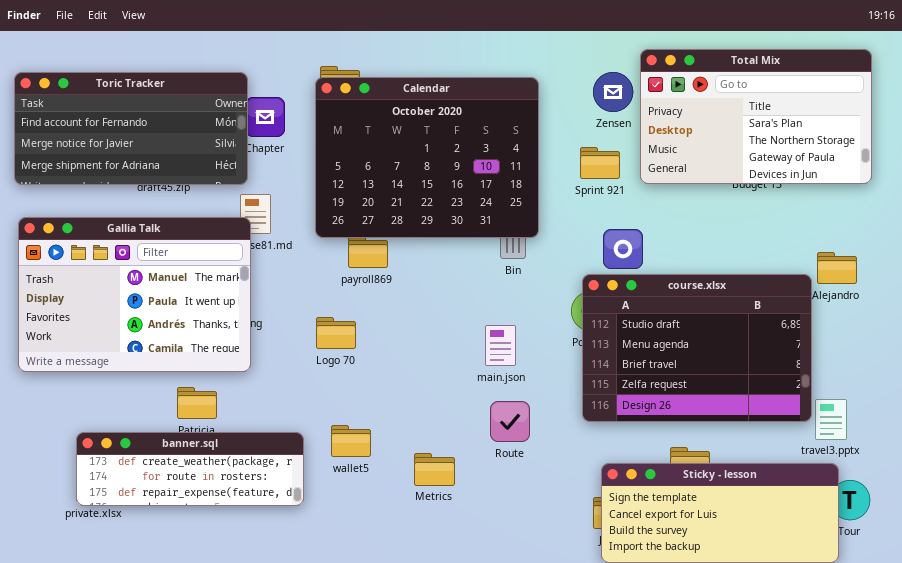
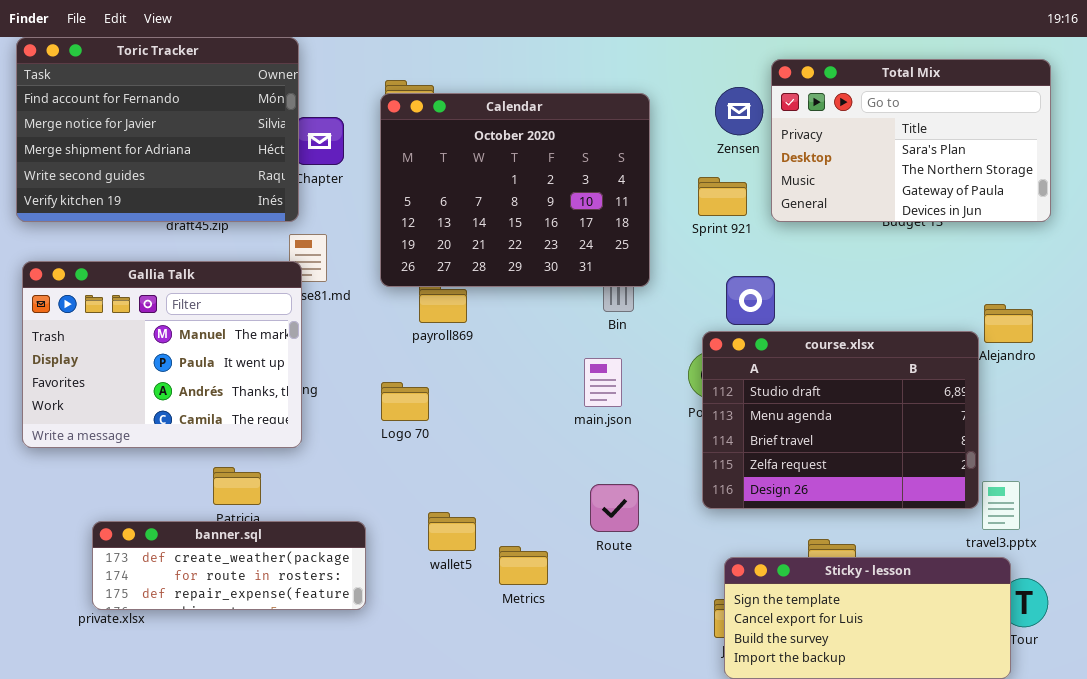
Toric Tracker: [14,72,248,185] -> [16,37,299,222], resized
main.json: [485,325,516,366] -> [584,358,622,407], moved
wallet5: [331,425,371,457] -> [428,512,476,551], moved

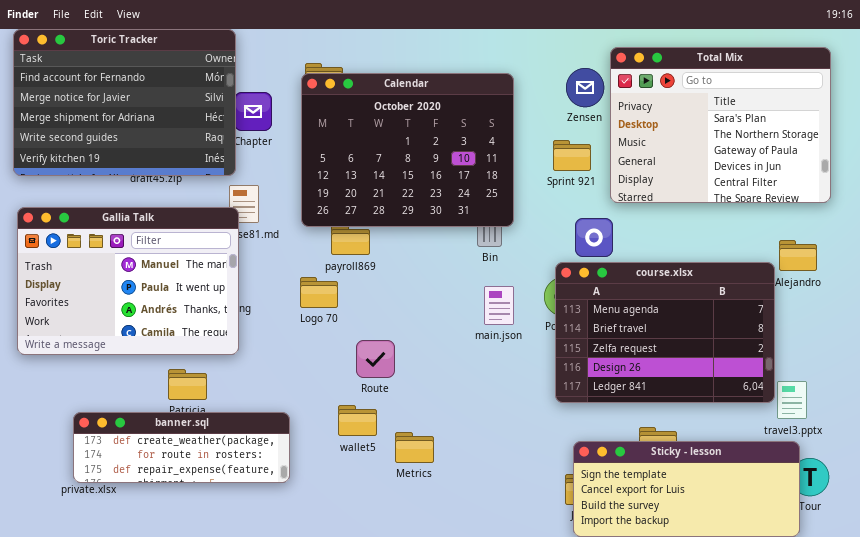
Total Mix: [771,59,1051,222] -> [610,47,831,203], resized
course.xlsx: [702,331,979,509] -> [555,262,775,403], scrolled down 1 row
main.json: [584,358,622,407] -> [484,286,514,325], moved
Logo 70: [381,382,429,421] -> [300,277,338,308], moved
Route: [590,484,639,532] -> [356,340,395,378], moved

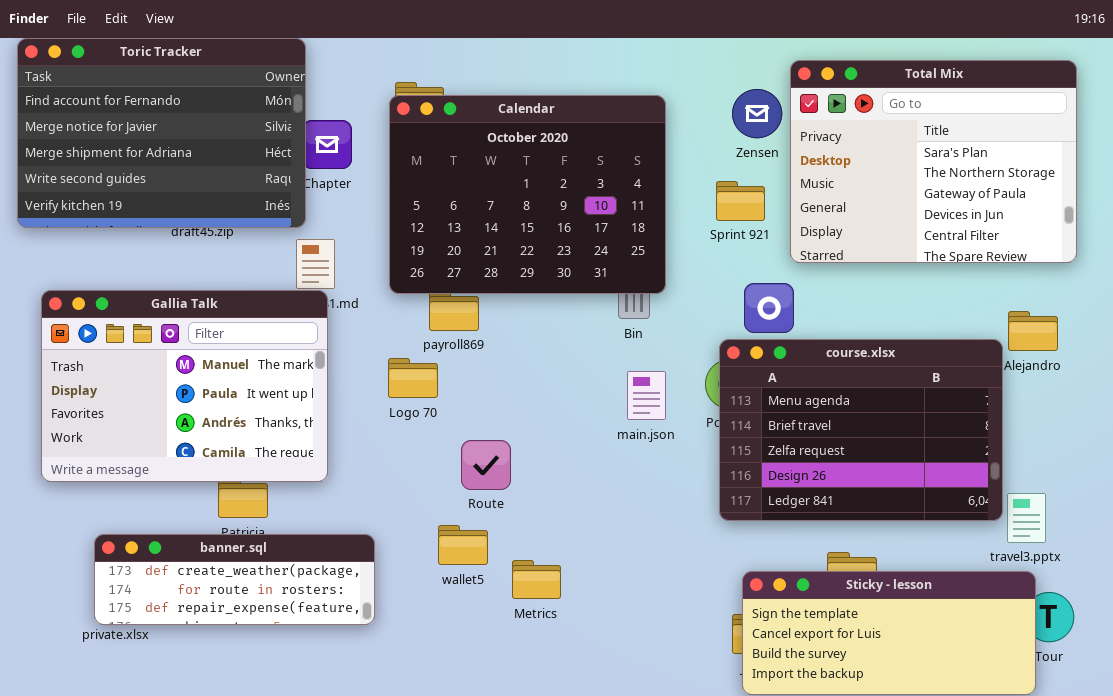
Gallia Talk: [17,207,239,355] -> [41,290,328,482], moved

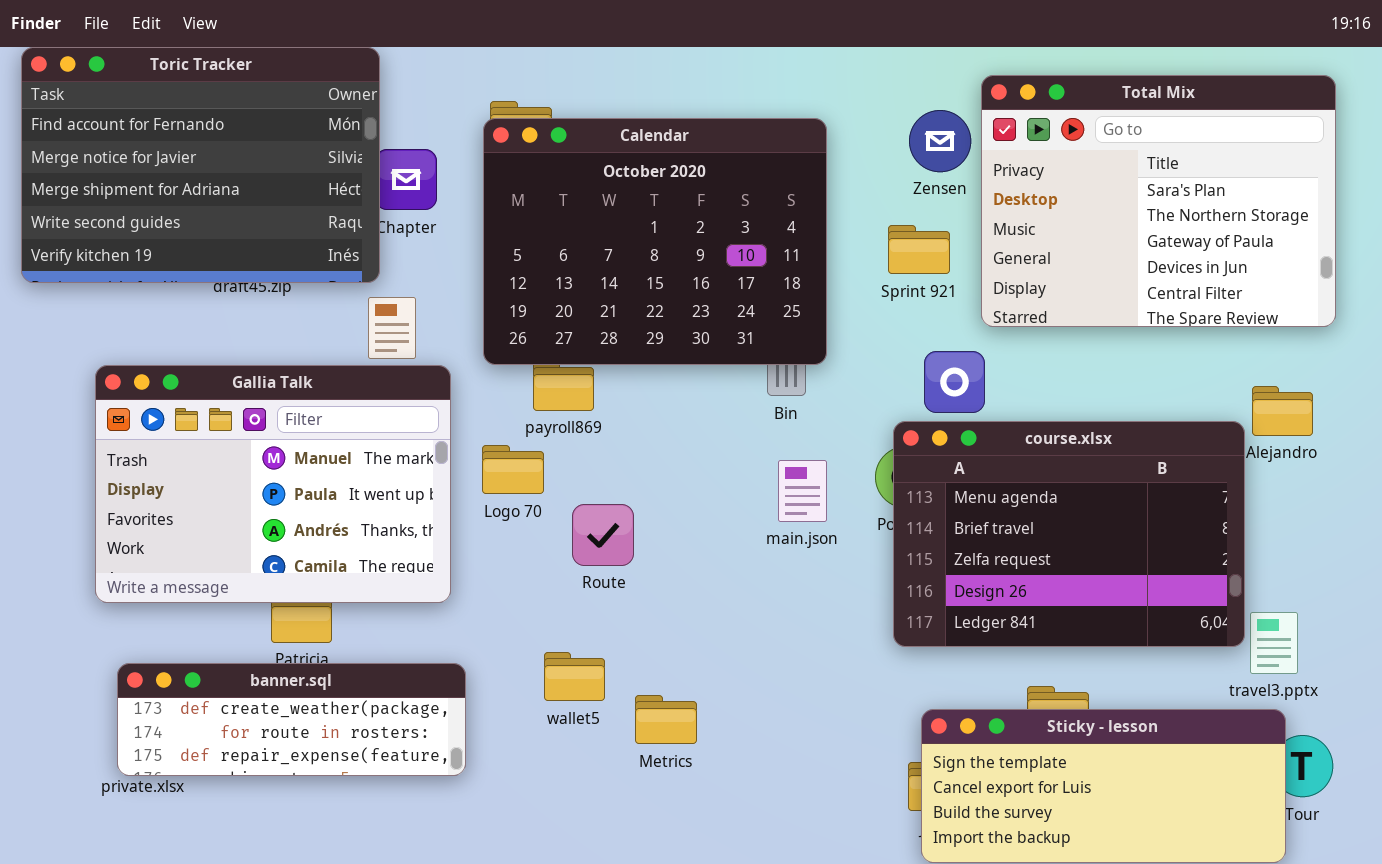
Gallia Talk: [41,290,328,482] -> [95,365,451,603], moved
Route: [461,440,511,490] -> [572,504,634,566], moved

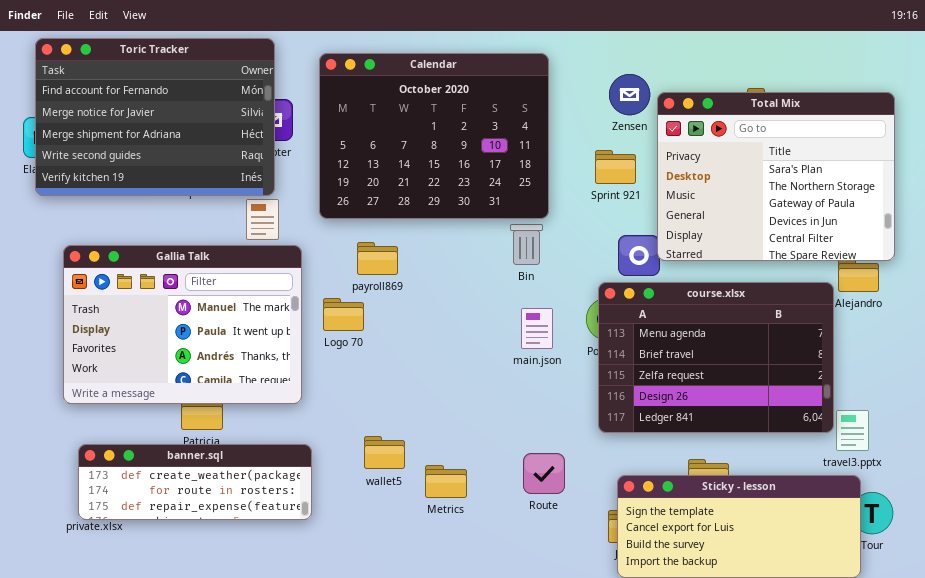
Toric Tracker: [21,47,380,283] -> [35,38,275,196], moved
Total Mix: [981,75,1336,327] -> [657,92,895,261], moved
Calendar: [483,118,827,365] -> [319,53,549,219], moved
Route: [572,504,634,566] -> [523,453,565,494], moved

